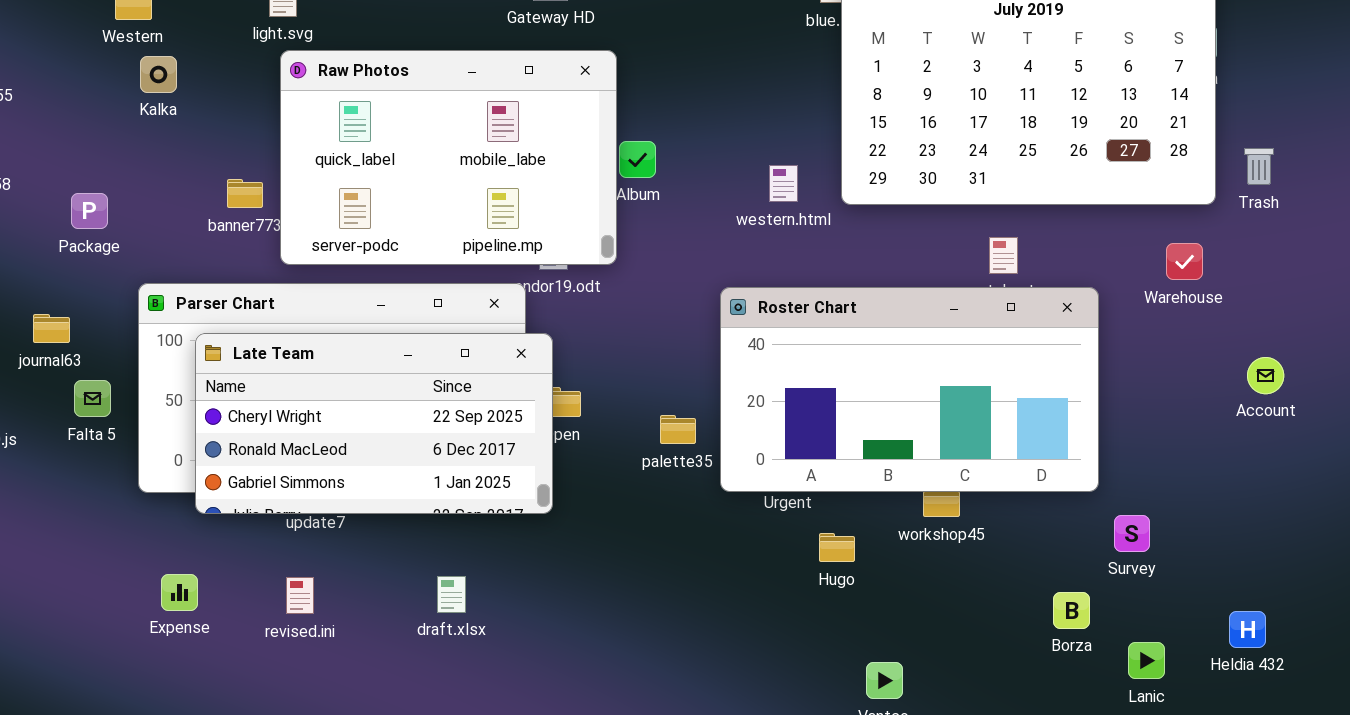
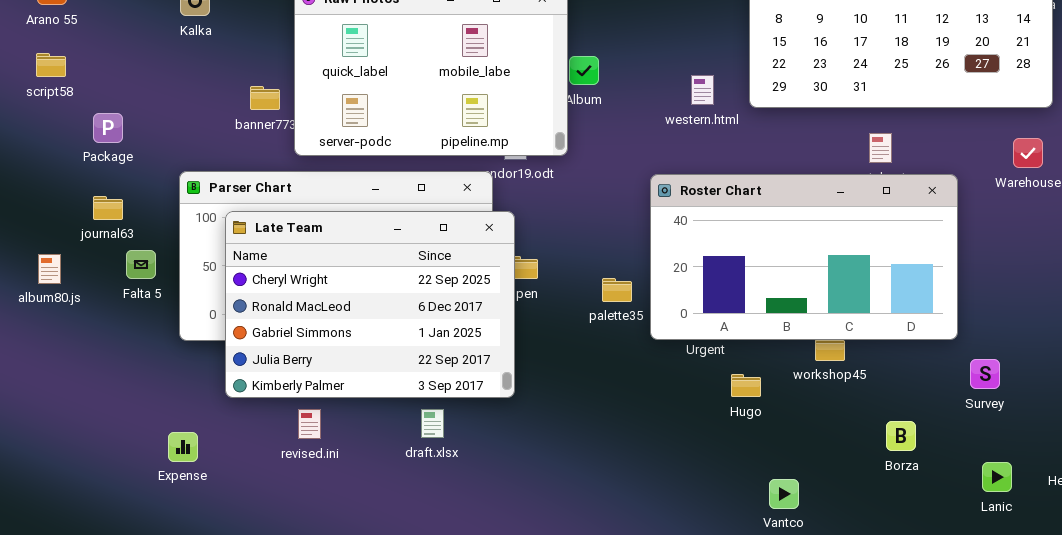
Package: [71,193,108,229] -> [93,113,123,143], moved
Late Team: [195,333,553,514] -> [225,211,515,398], resized
Expense: [161,574,198,611] -> [168,432,198,462], moved
Borza: [1053,592,1090,629] -> [886,421,916,451], moved

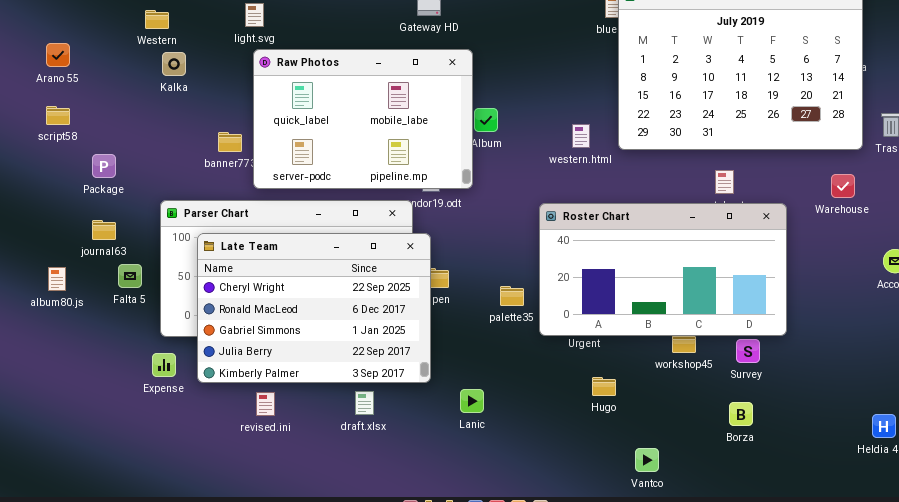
Survey: [970,359,1000,389] -> [736,339,760,363], moved
Hugo: [731,374,761,397] -> [592,377,616,396], moved
Expense: [168,432,198,462] -> [152,353,176,377], moved
Lanic: [982,462,1012,492] -> [460,389,484,413], moved

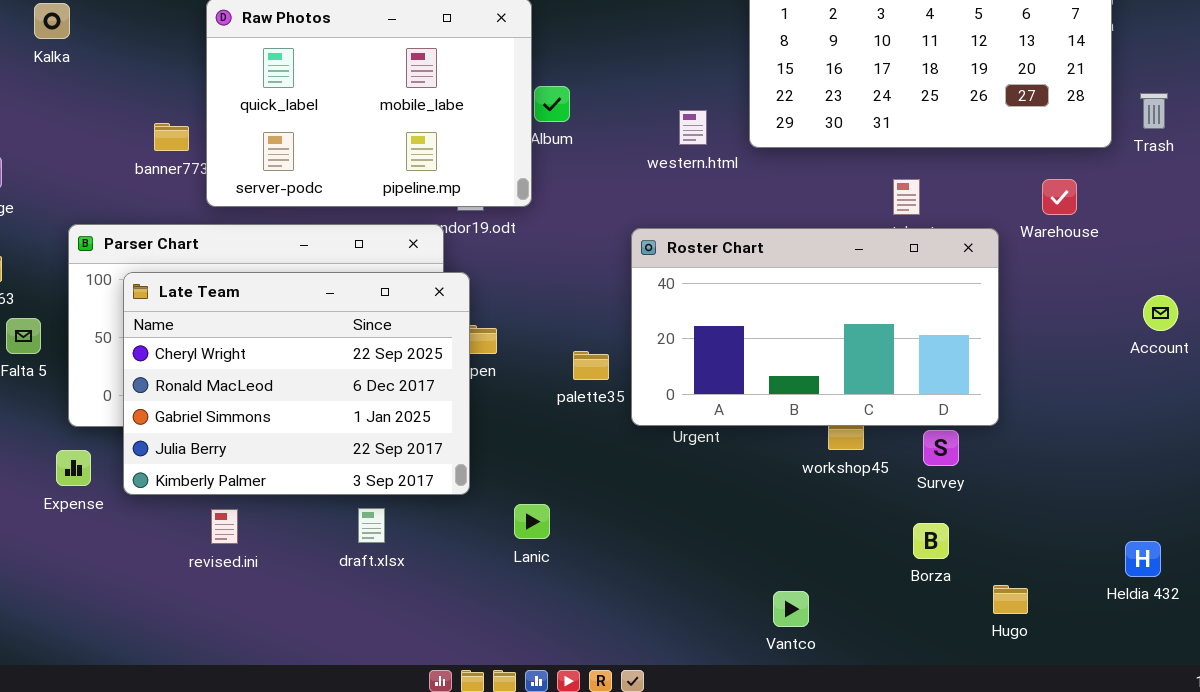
Kalka: [162,52,186,76] -> [34,3,70,39], moved
Warehouse: [831,174,855,198] -> [1042,179,1077,215], moved
Hugo: [592,377,616,396] -> [993,585,1028,614], moved

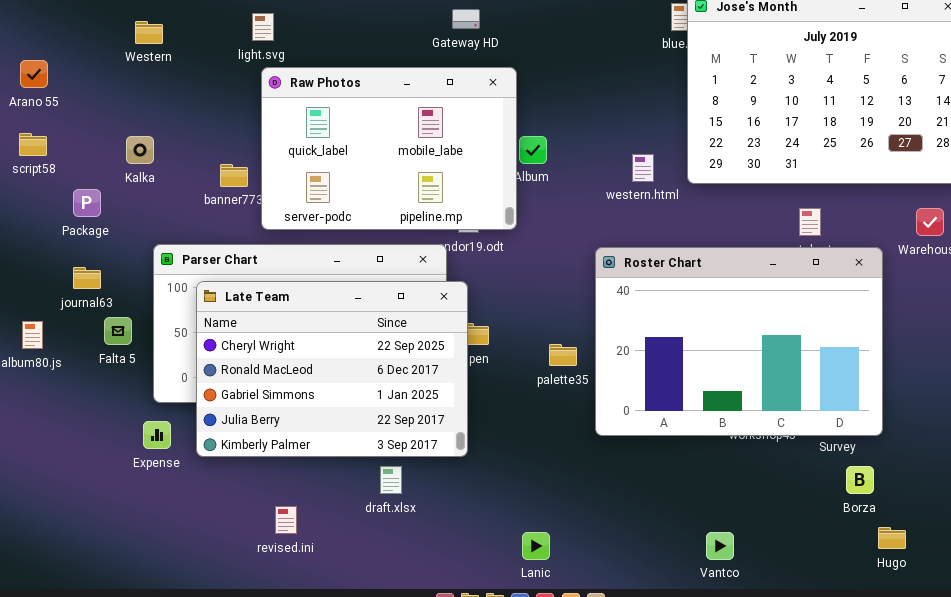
Kalka: [34,3,70,39] -> [126,136,154,164], moved
Roster Chart: [631,228,999,426] -> [595,247,883,436], resized
Lanic: [514,504,550,539] -> [522,532,550,560], moved
revised.ini: [211,509,238,544] -> [275,506,297,534], moved
Borza: [913,523,949,559] -> [846,466,874,494], moved

